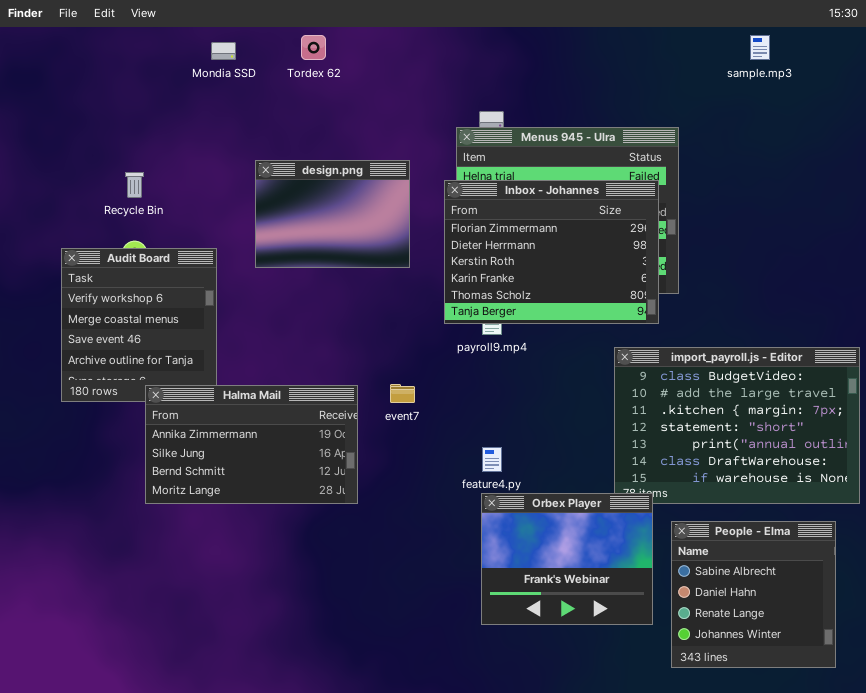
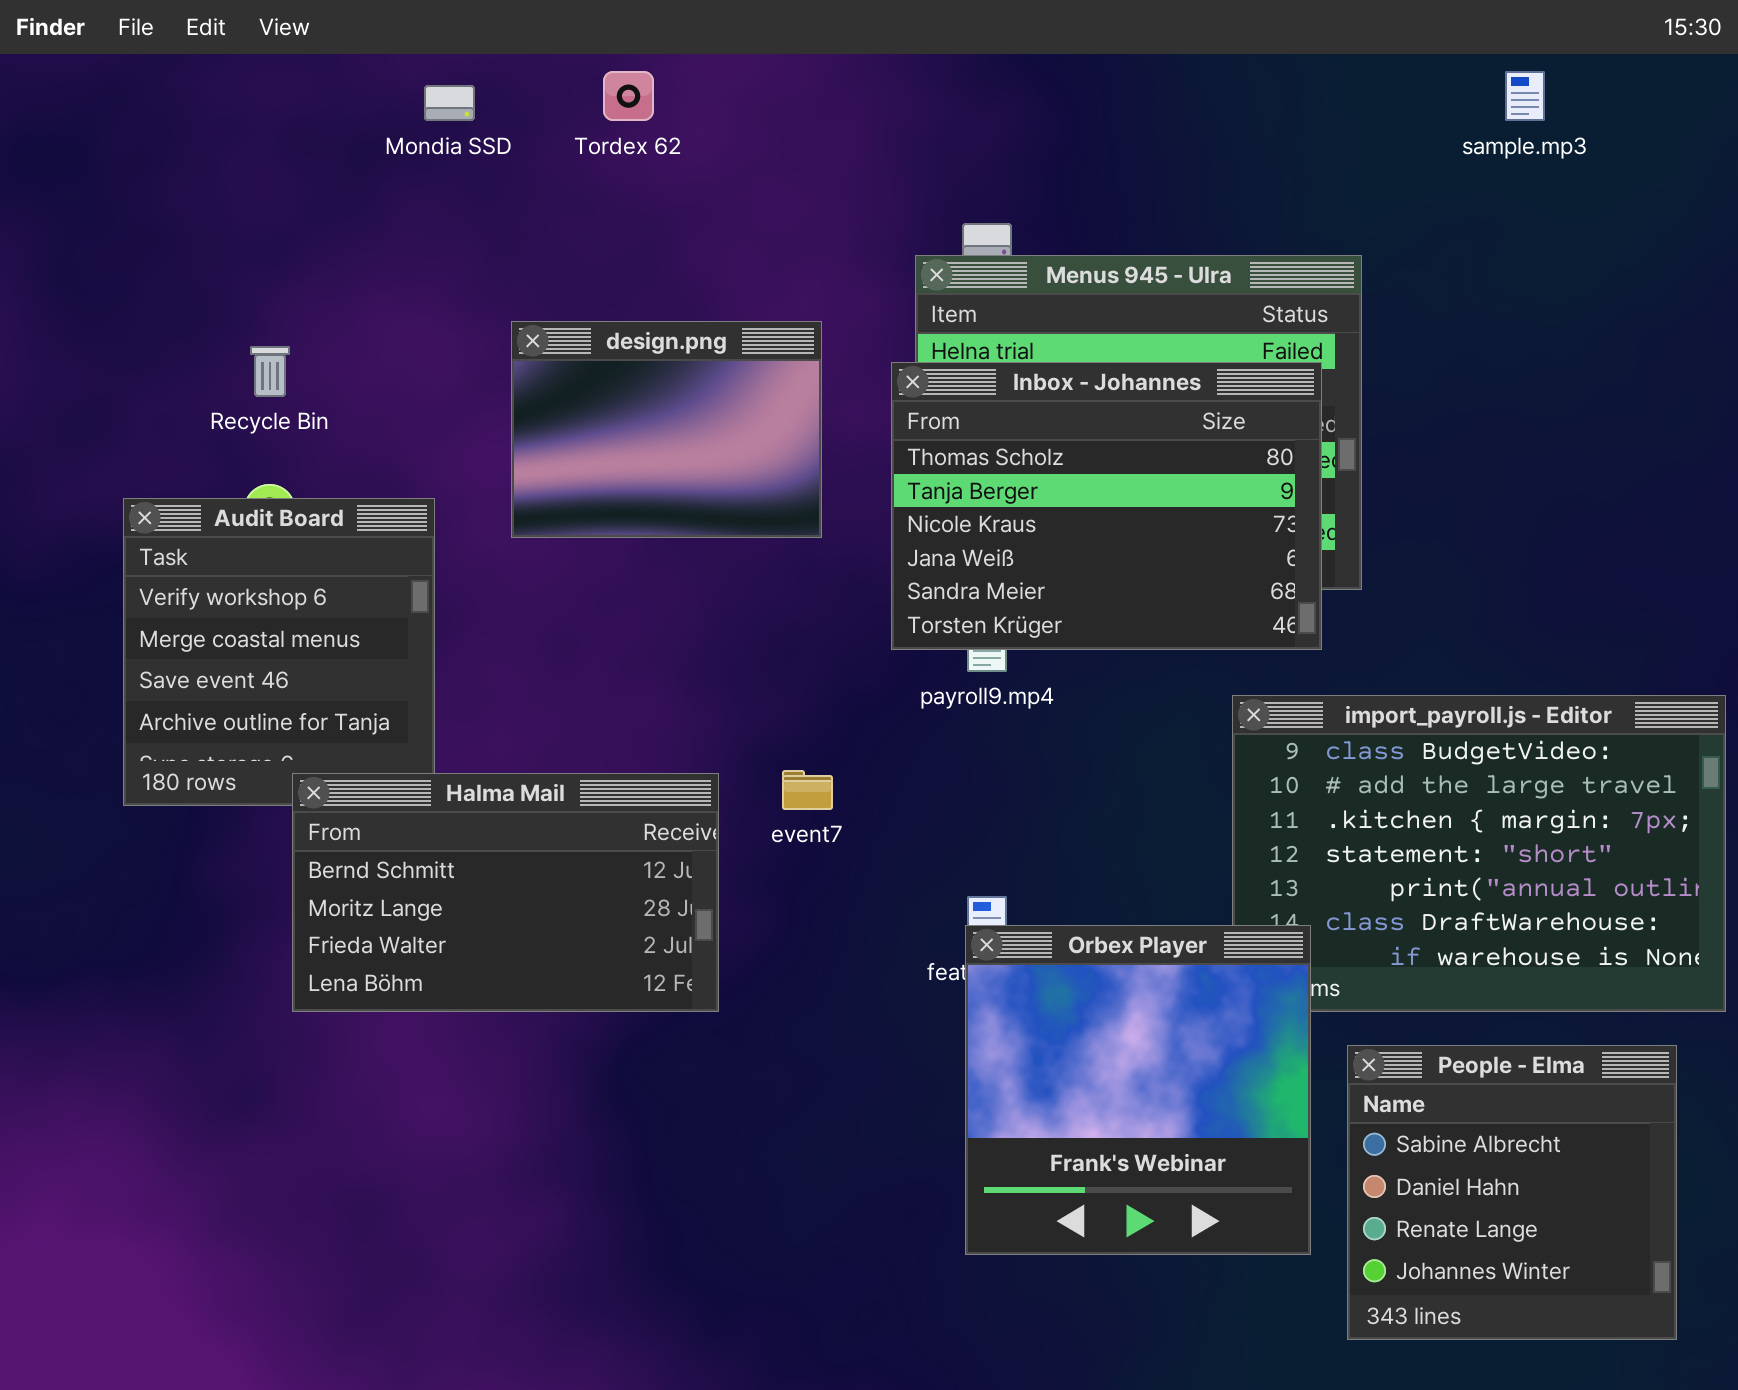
Inbox - Johannes: [444,180,659,324] -> [891,362,1322,650], scrolled down 4 rows
Halma Mail: [145,385,358,504] -> [292,773,719,1012], scrolled down 2 rows
Orbex Player: [481,493,653,625] -> [965,925,1311,1255], resized

